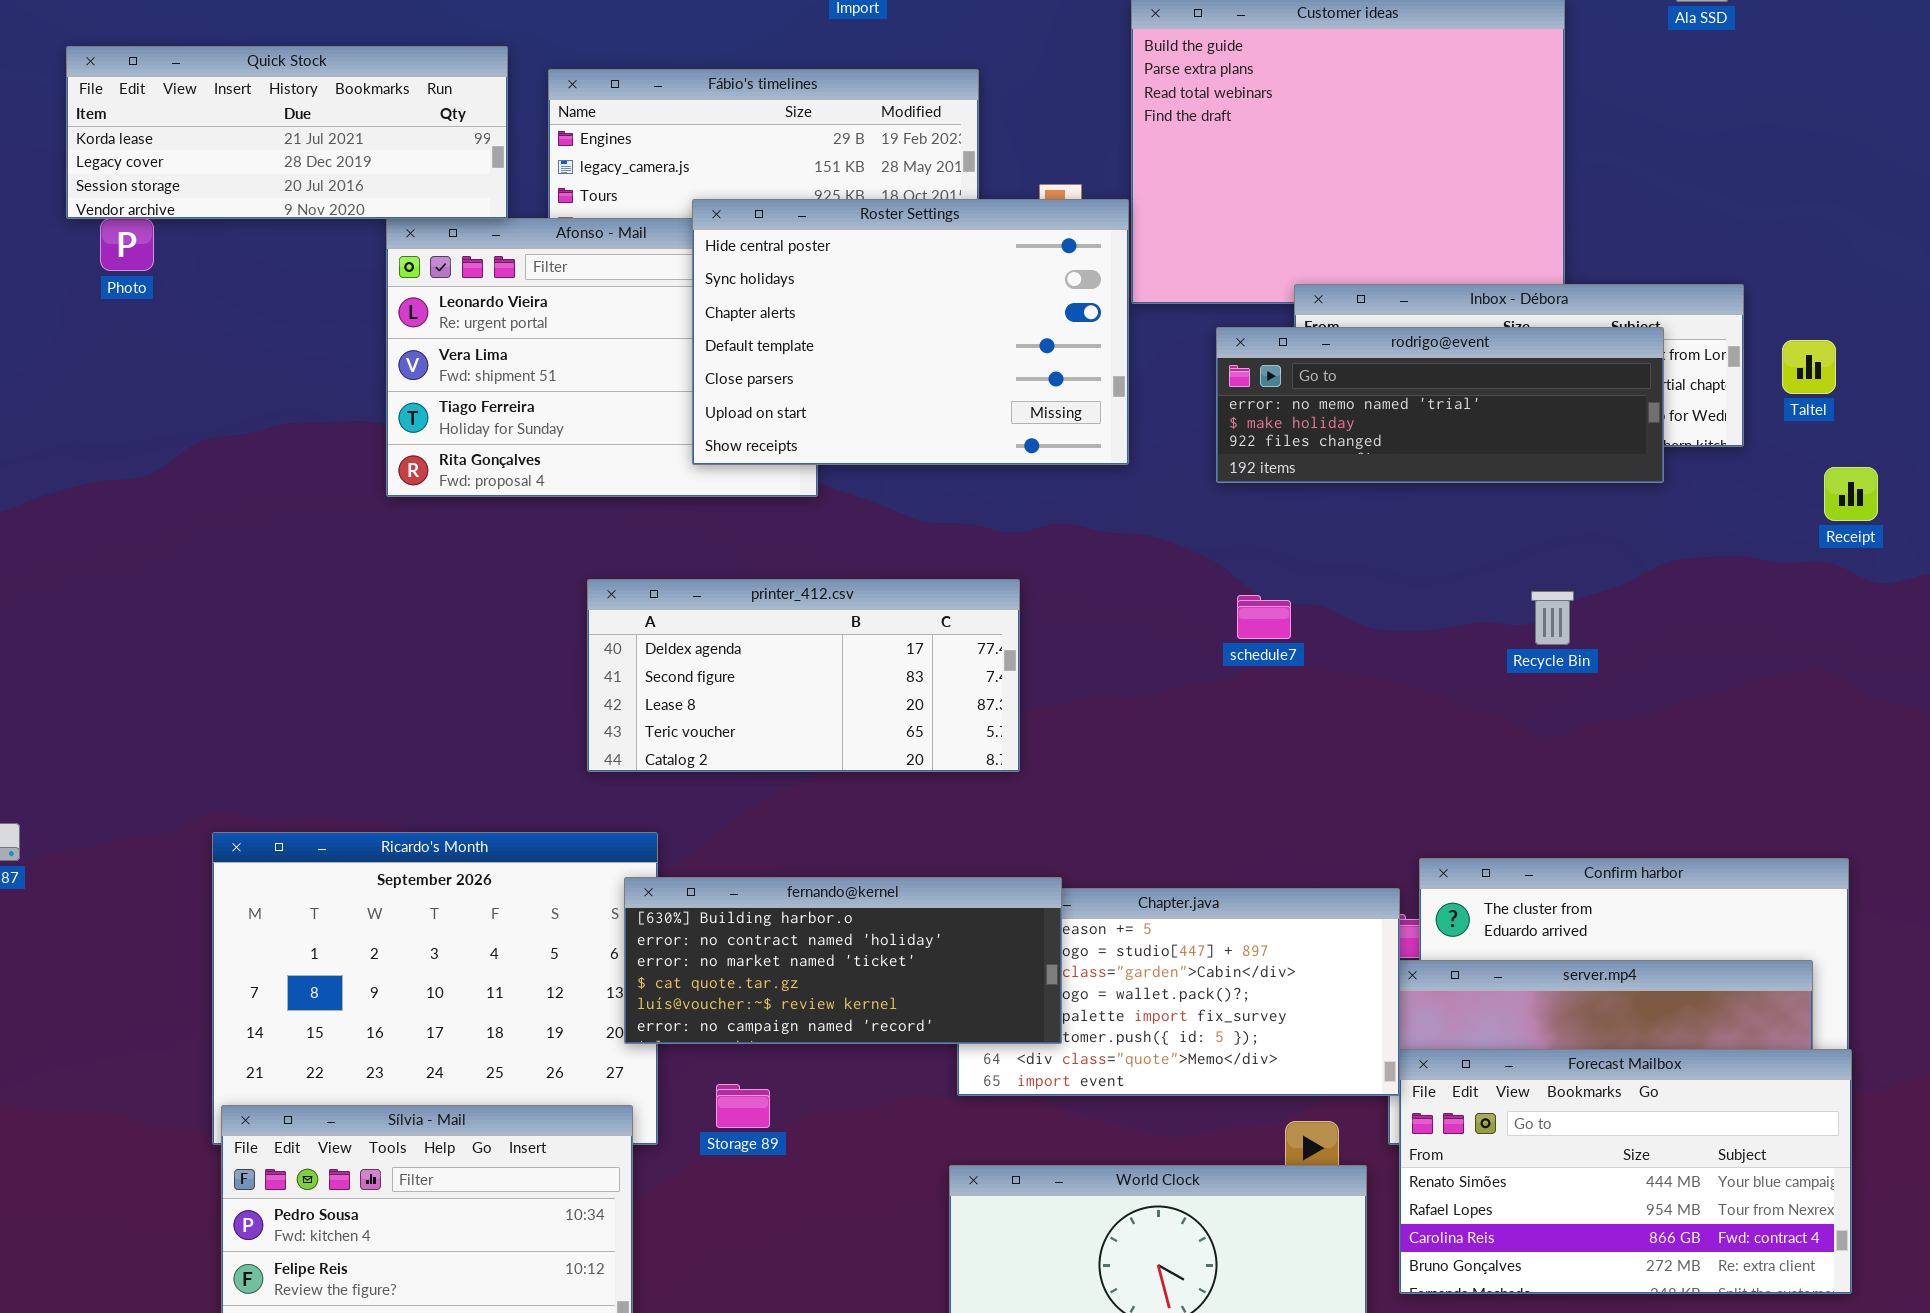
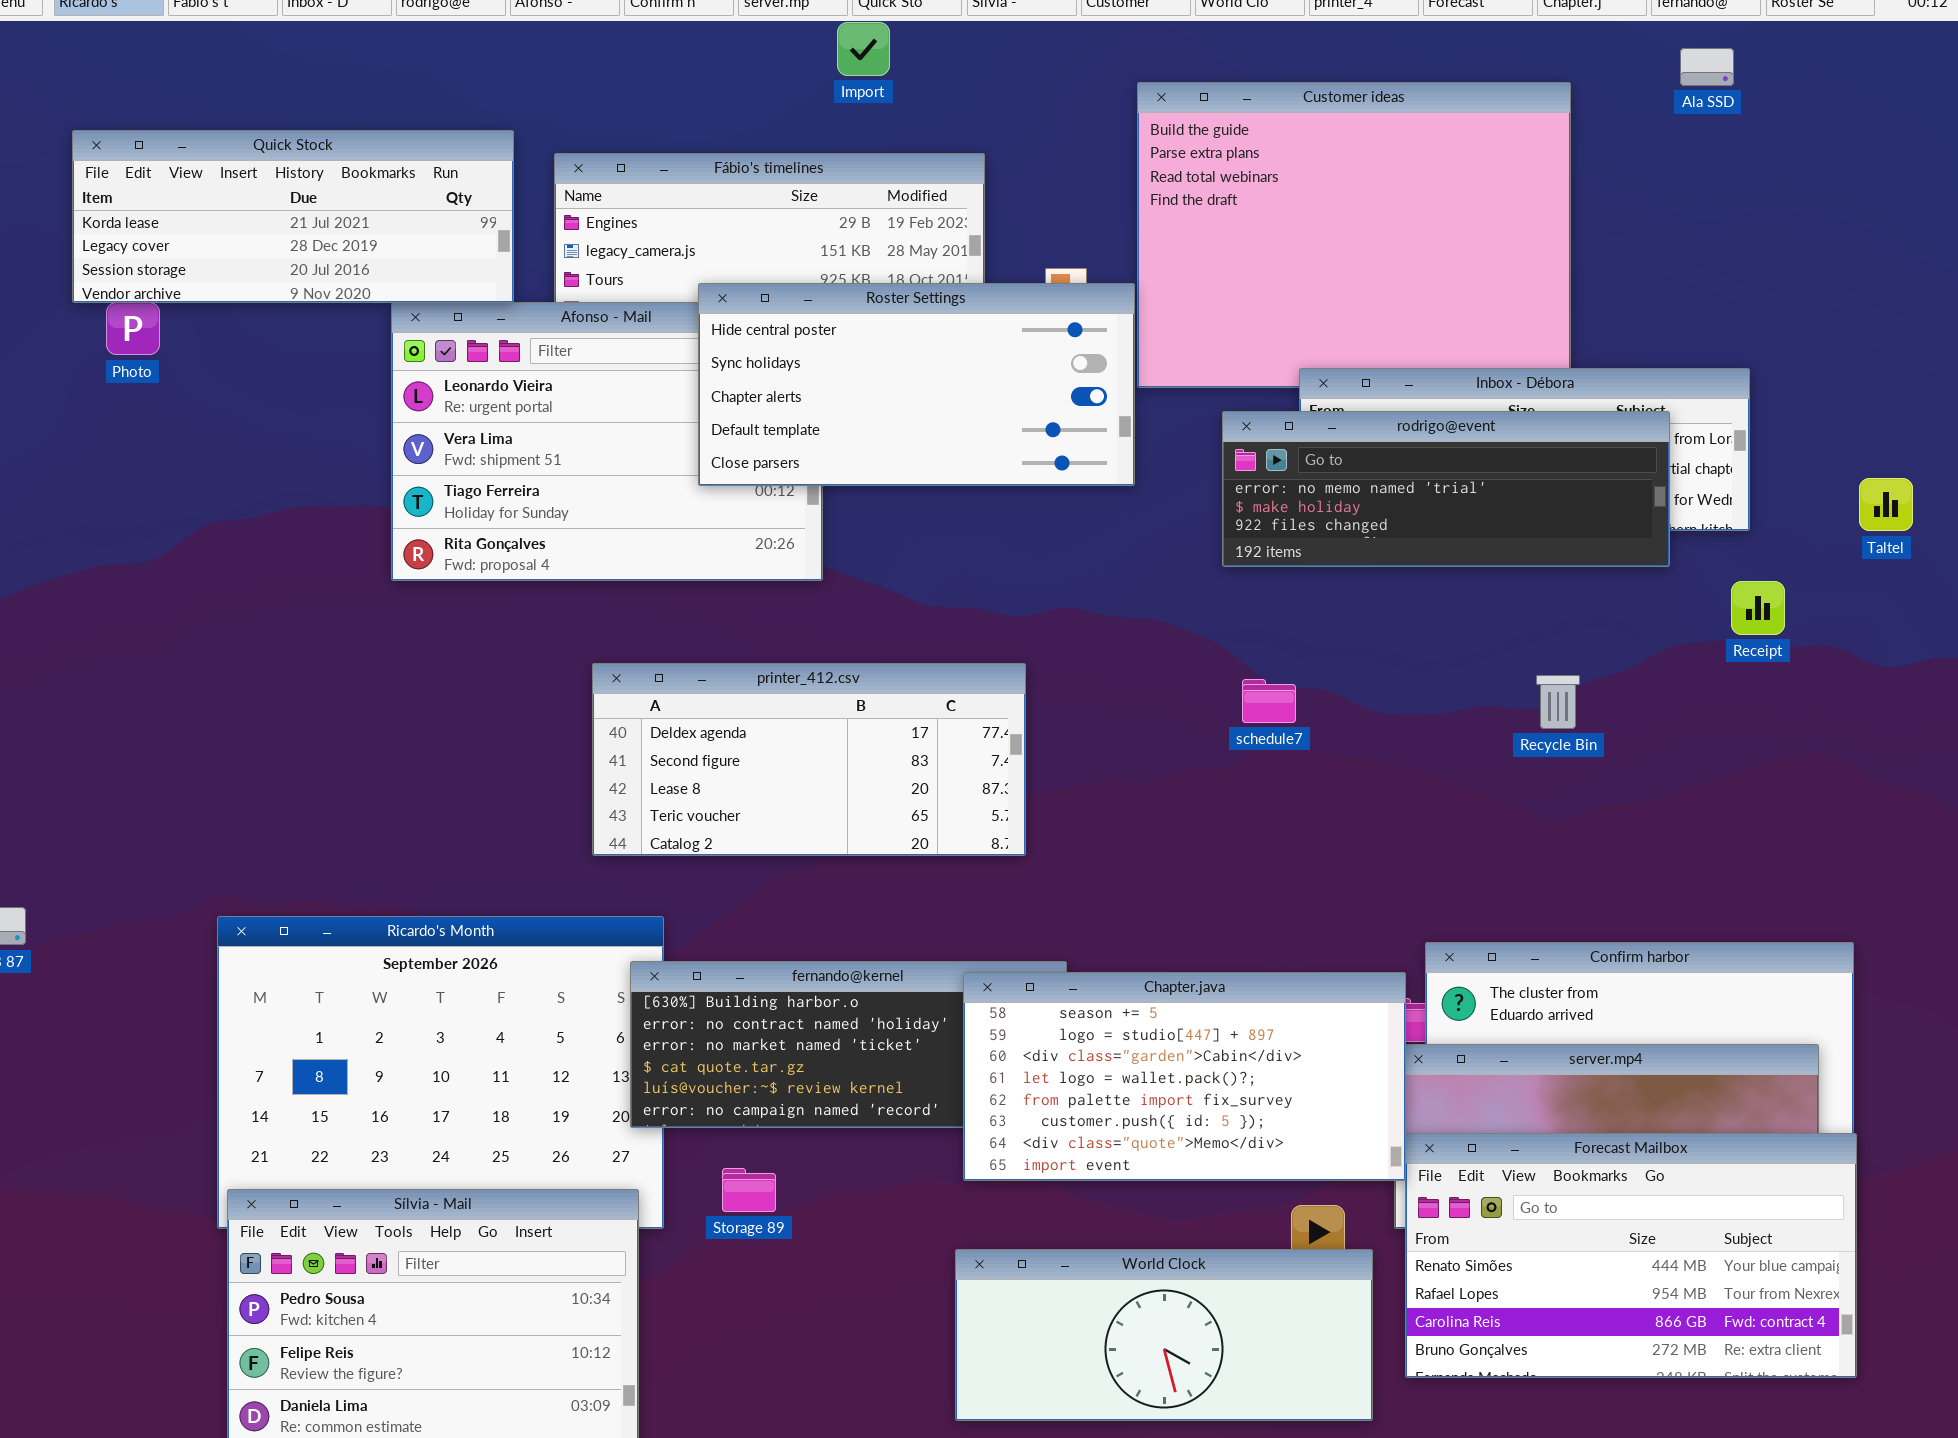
Roster Settings: [692,199,1129,465] -> [698,283,1135,486], resized
Taltel: [1782,340,1836,394] -> [1859,478,1913,531], moved
Receipt: [1824,467,1878,521] -> [1731,581,1785,635], moved
Chapter.java: [957,888,1400,1096] -> [963,972,1406,1181], raised

